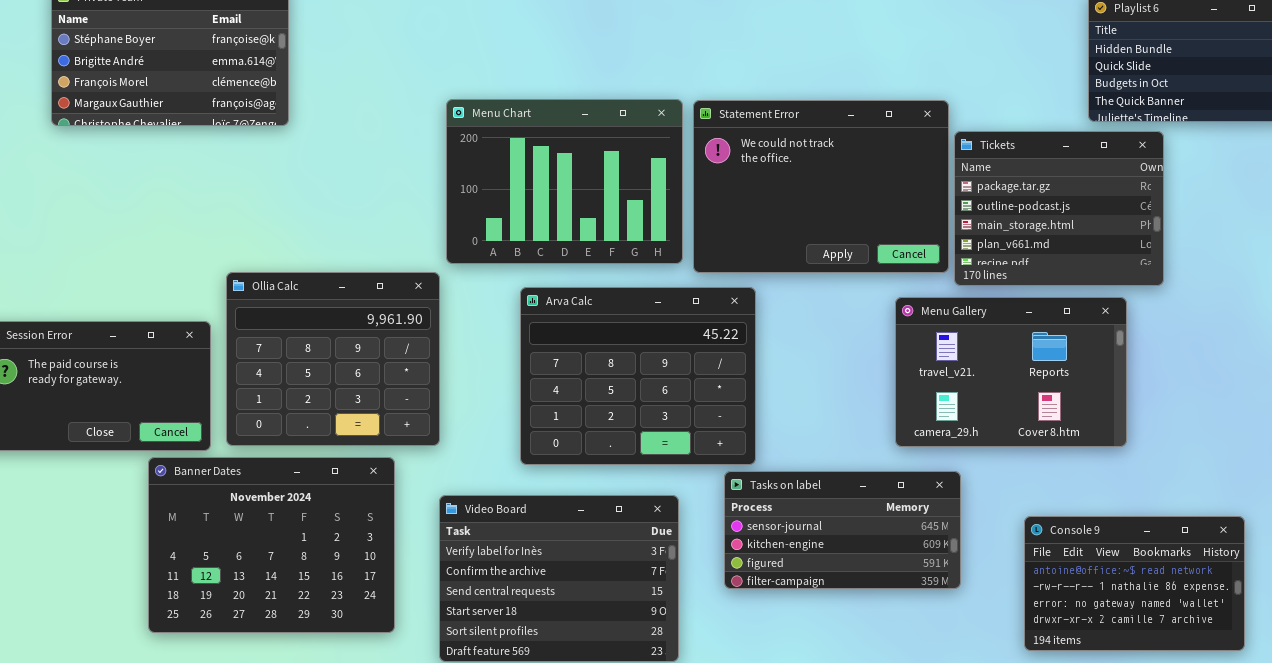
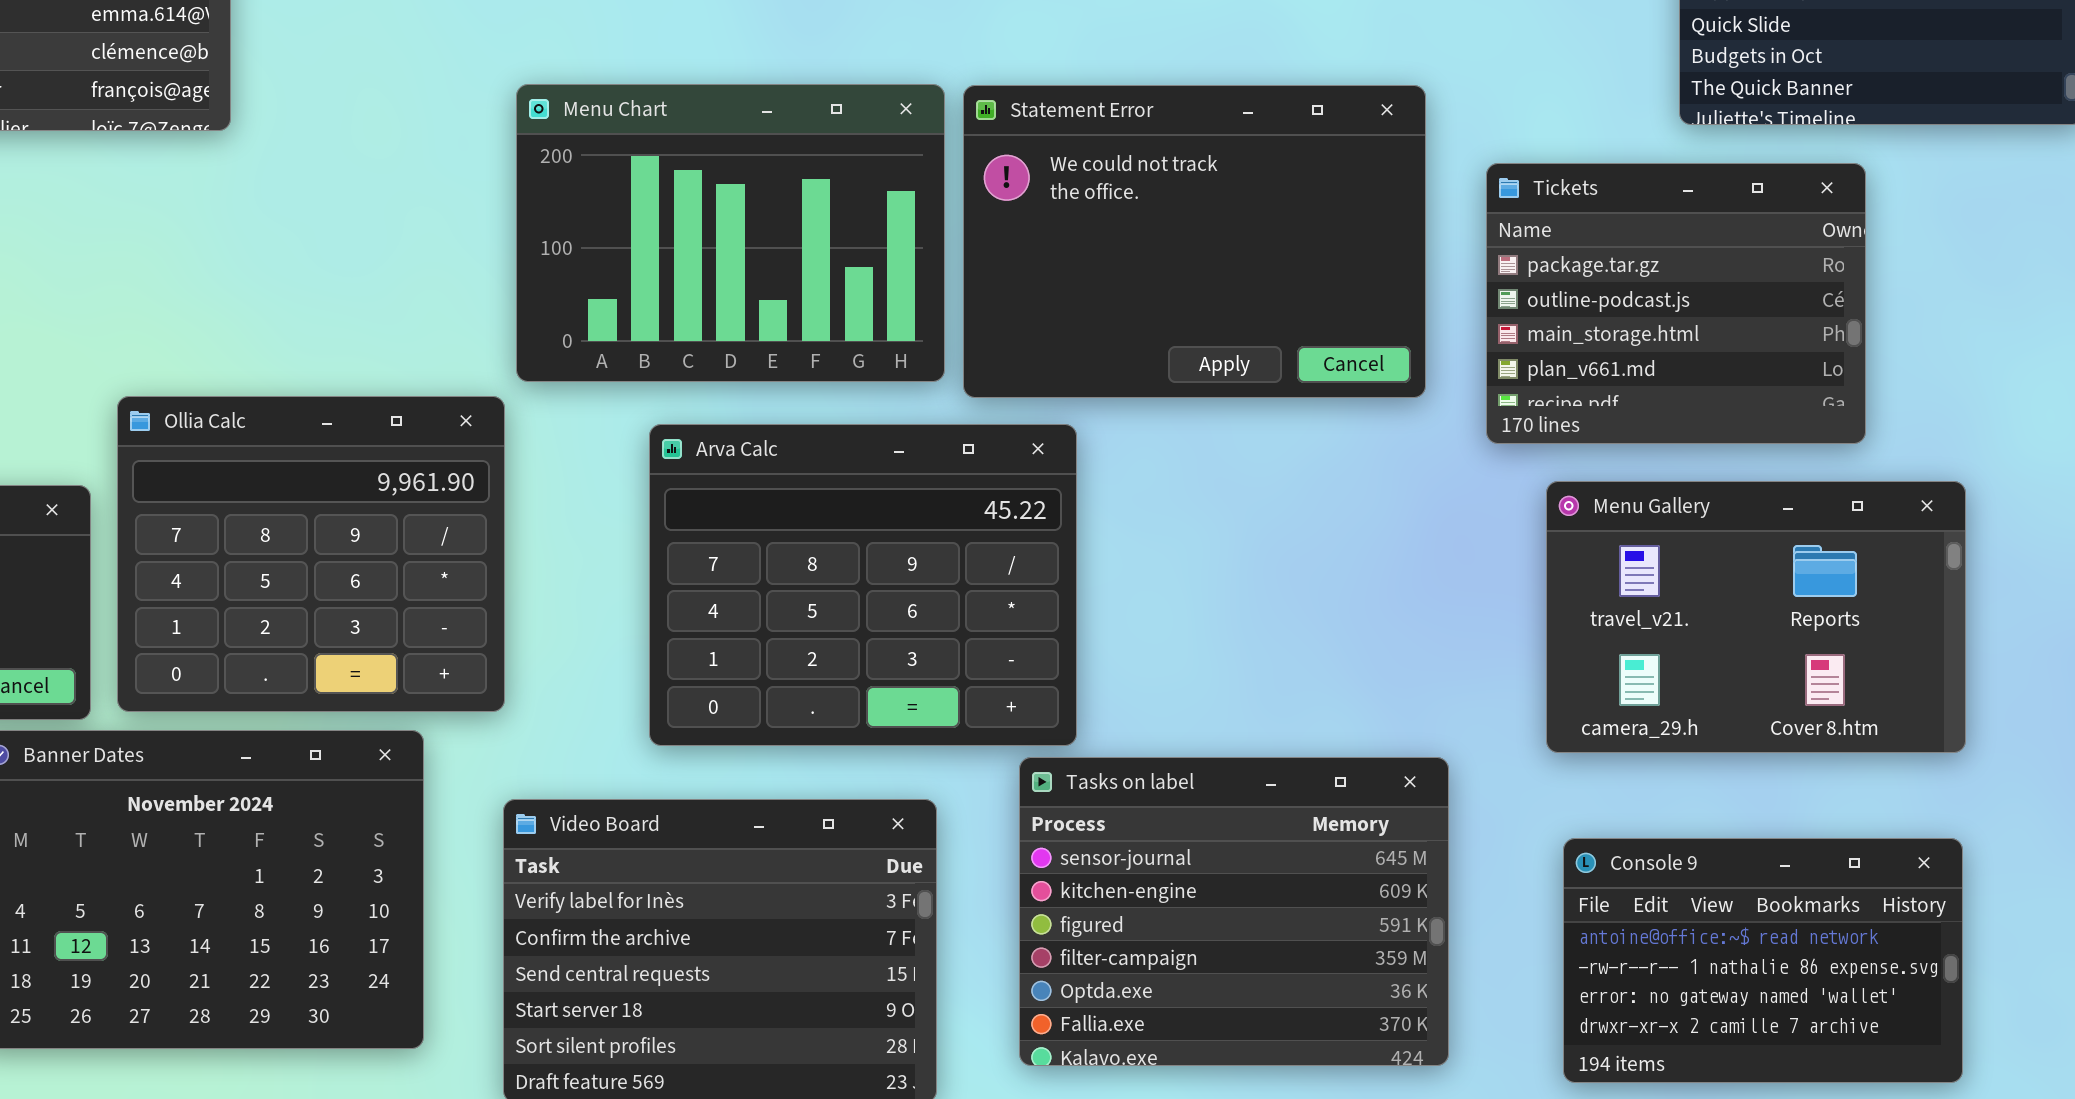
Tickets: [954,131,1164,286] -> [1486,163,1866,444], moved
Menu Gallery: [895,297,1127,447] -> [1546,481,1966,753], moved
Tasks on label: [724,471,961,589] -> [1019,757,1449,1066], resized

